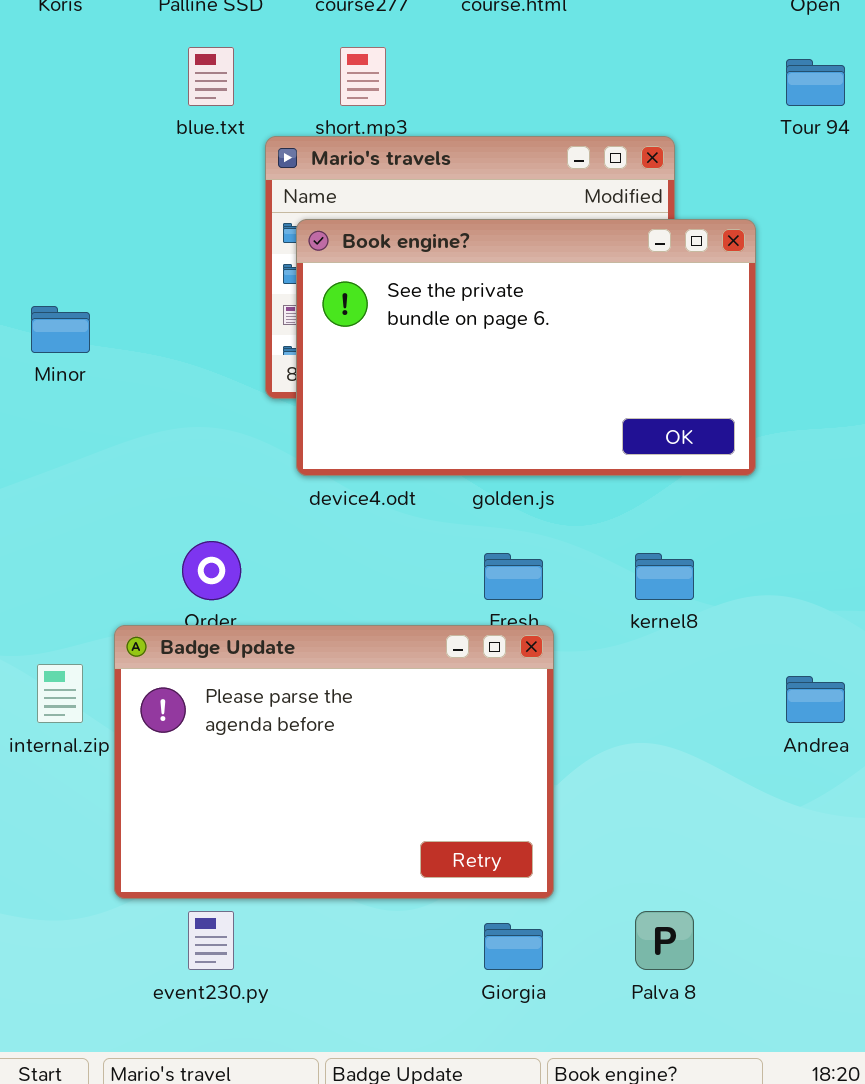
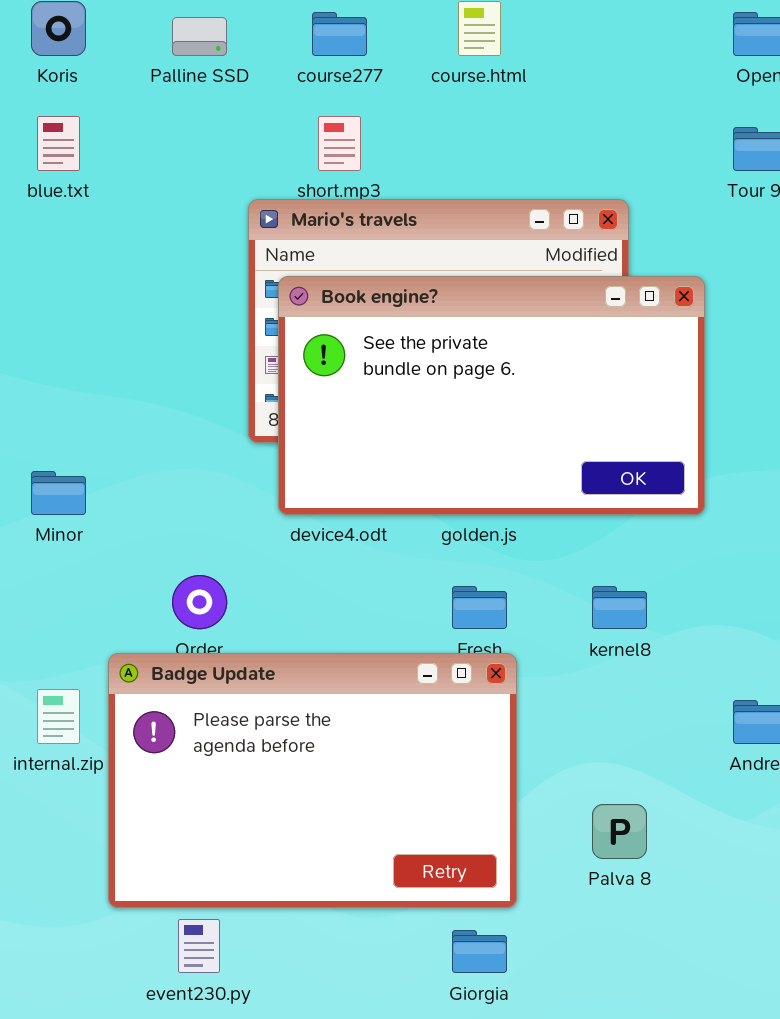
blue.txt: [188,47,234,106] -> [37,116,80,171], moved
Minor: [31,306,90,353] -> [31,471,86,515], moved
Palva 8: [635,911,694,970] -> [592,804,647,859], moved

